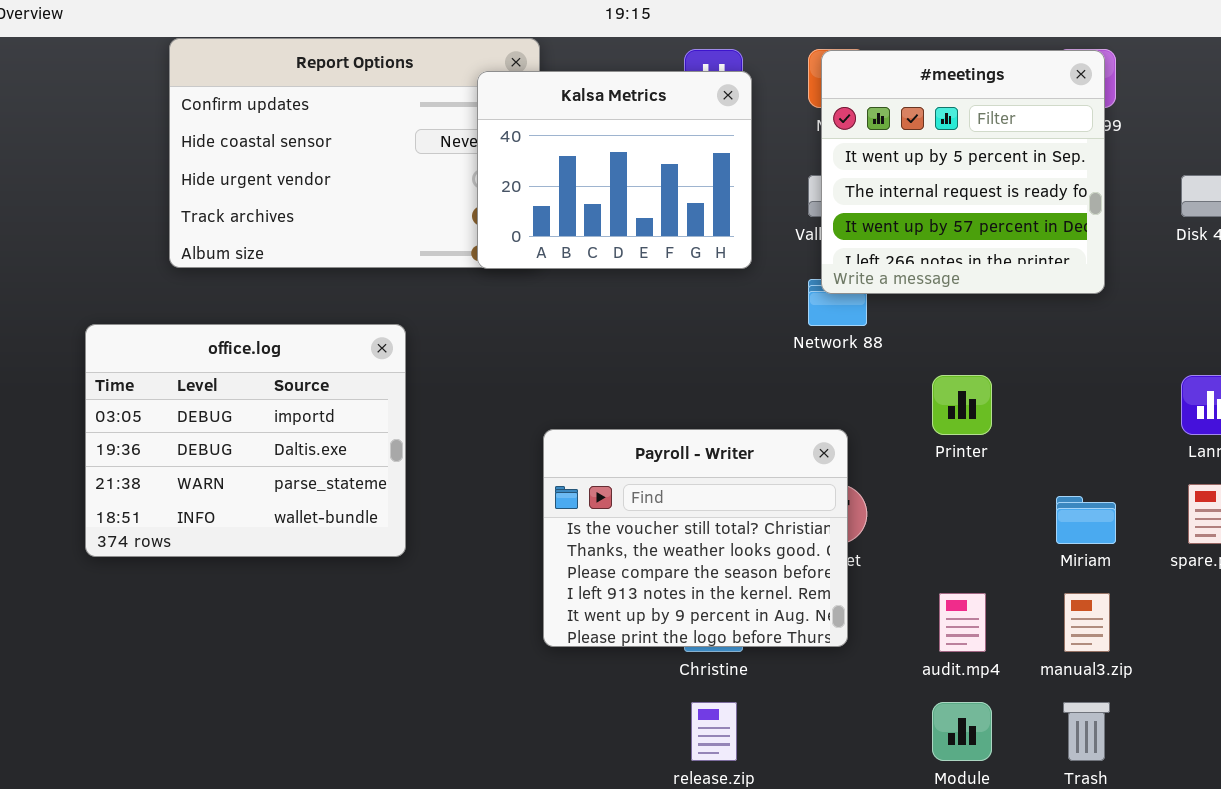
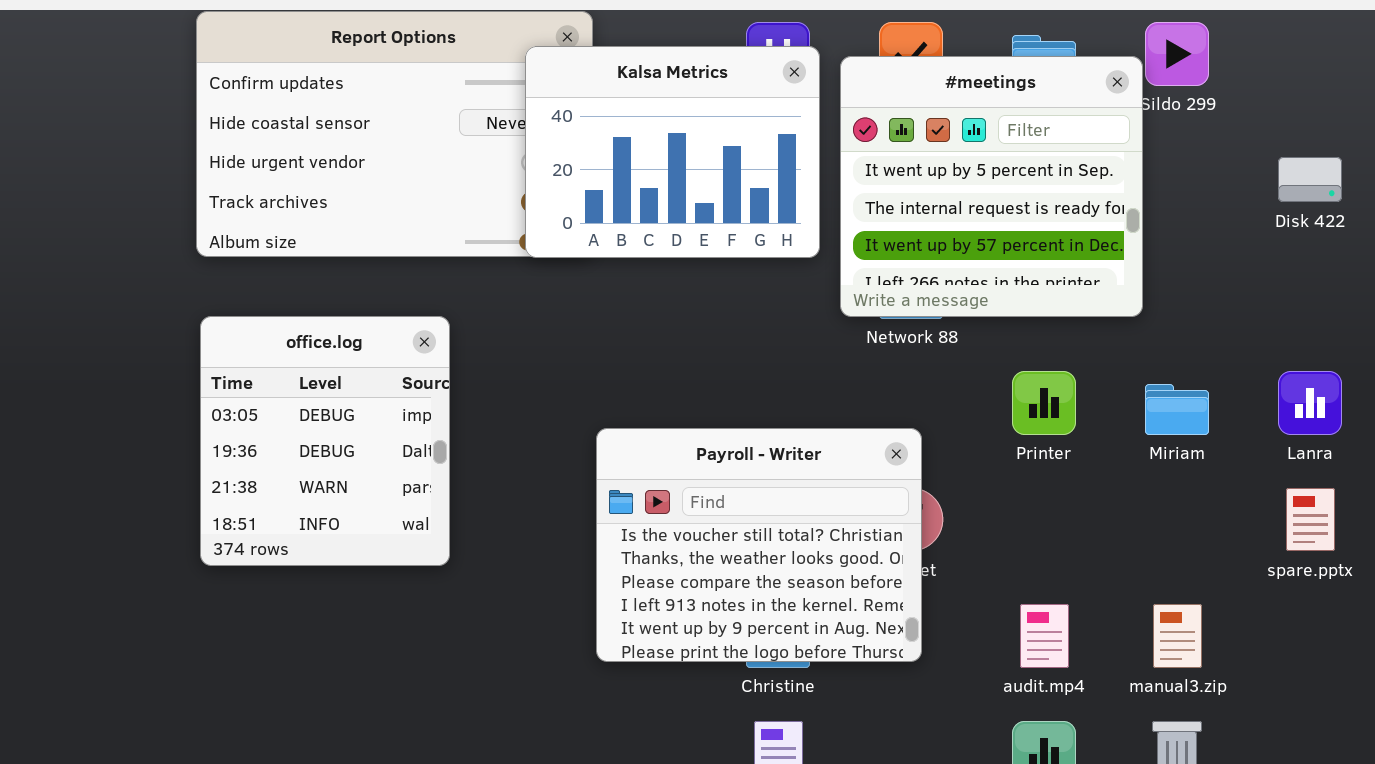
#meetings: [821,50,1105,294] -> [840,56,1143,317], moved
office.log: [85,324,406,557] -> [200,316,450,566], resized
Miriam: [1056,496,1116,544] -> [1145,384,1209,435], moved

